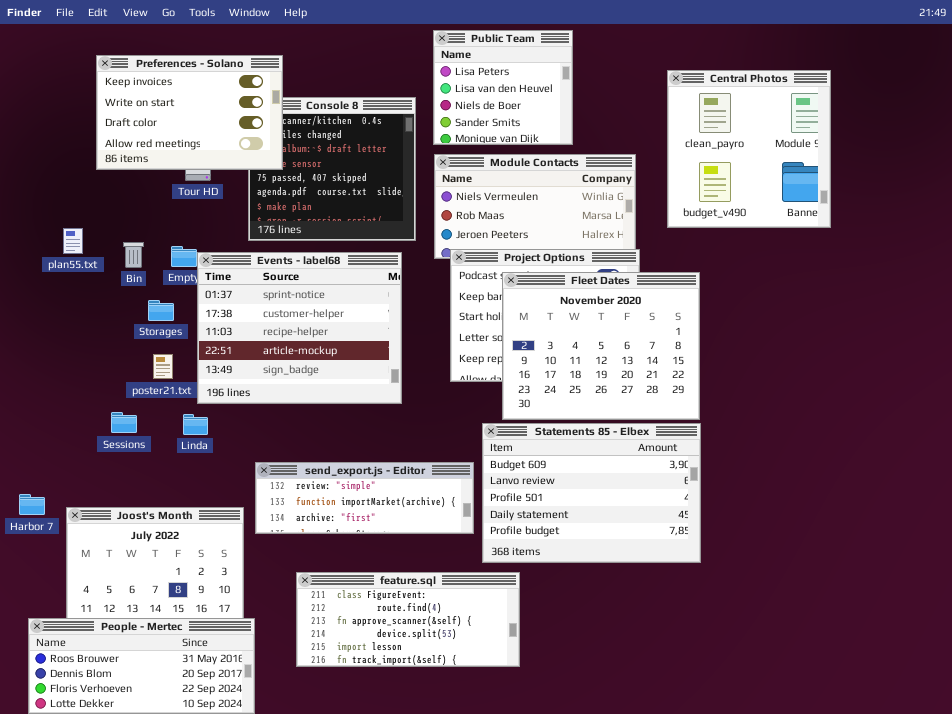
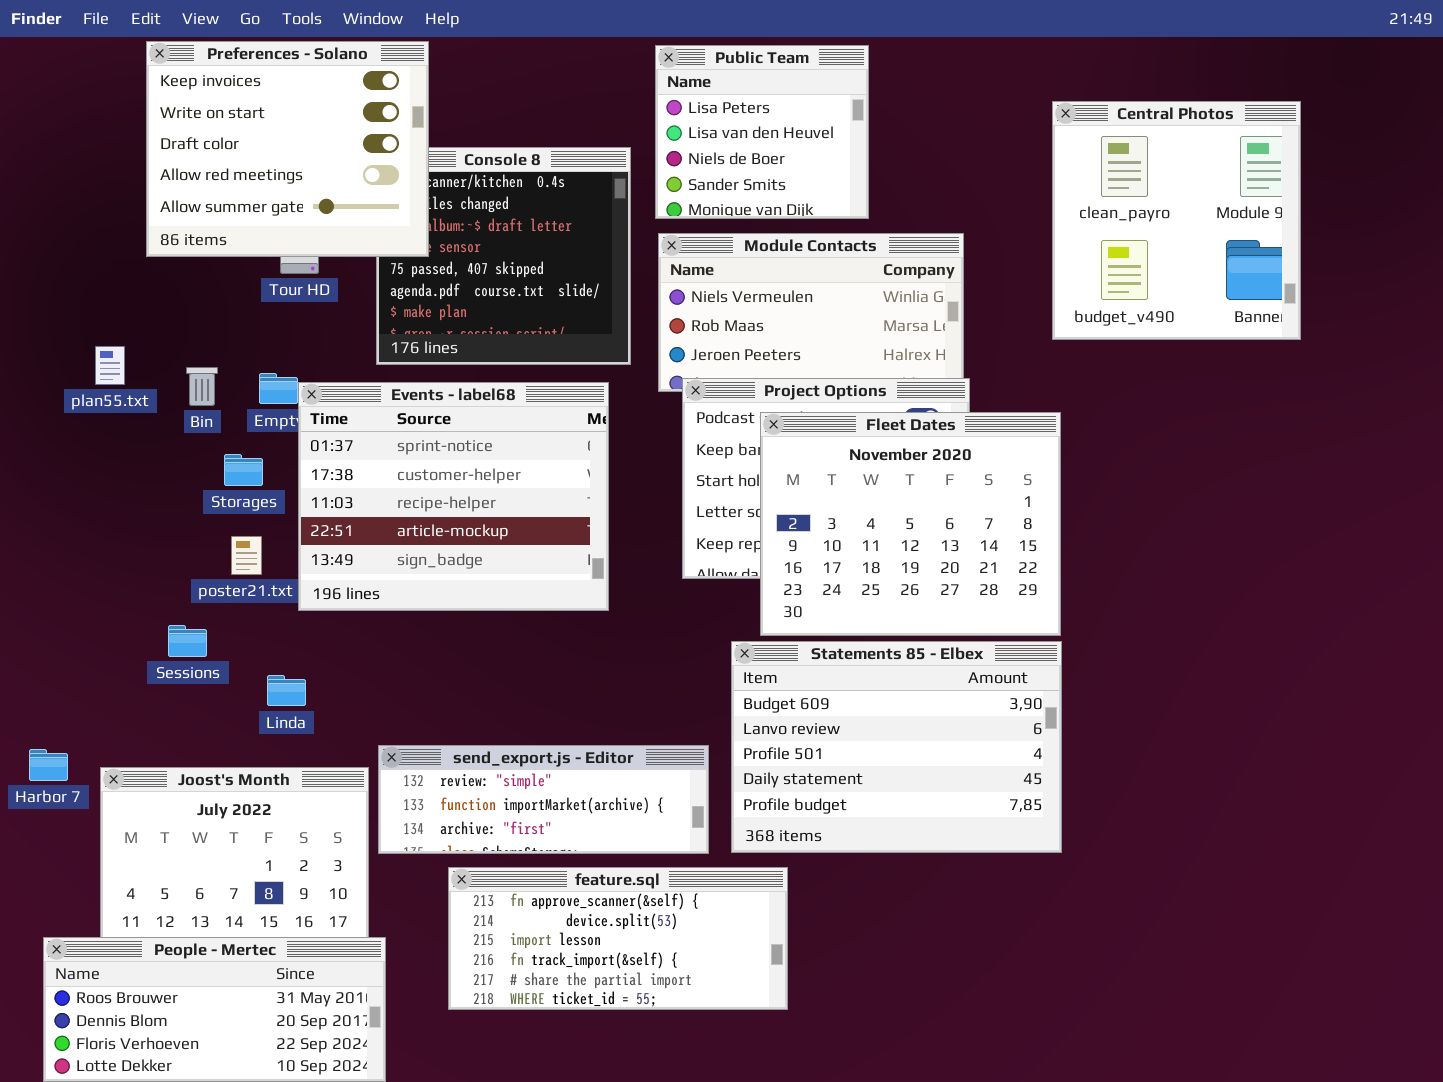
Preferences - Solano: [96,55,283,170] -> [146,41,429,257], resized
Central Photos: [667,70,831,228] -> [1052,101,1301,340], moved
Linda: [183,414,208,435] -> [267,675,306,706], moved
send_export.js - Editor: [255,462,474,534] -> [378,745,709,854], moved
feature.sql: [296,572,520,667] -> [448,867,788,1010], scrolled down 2 rows

